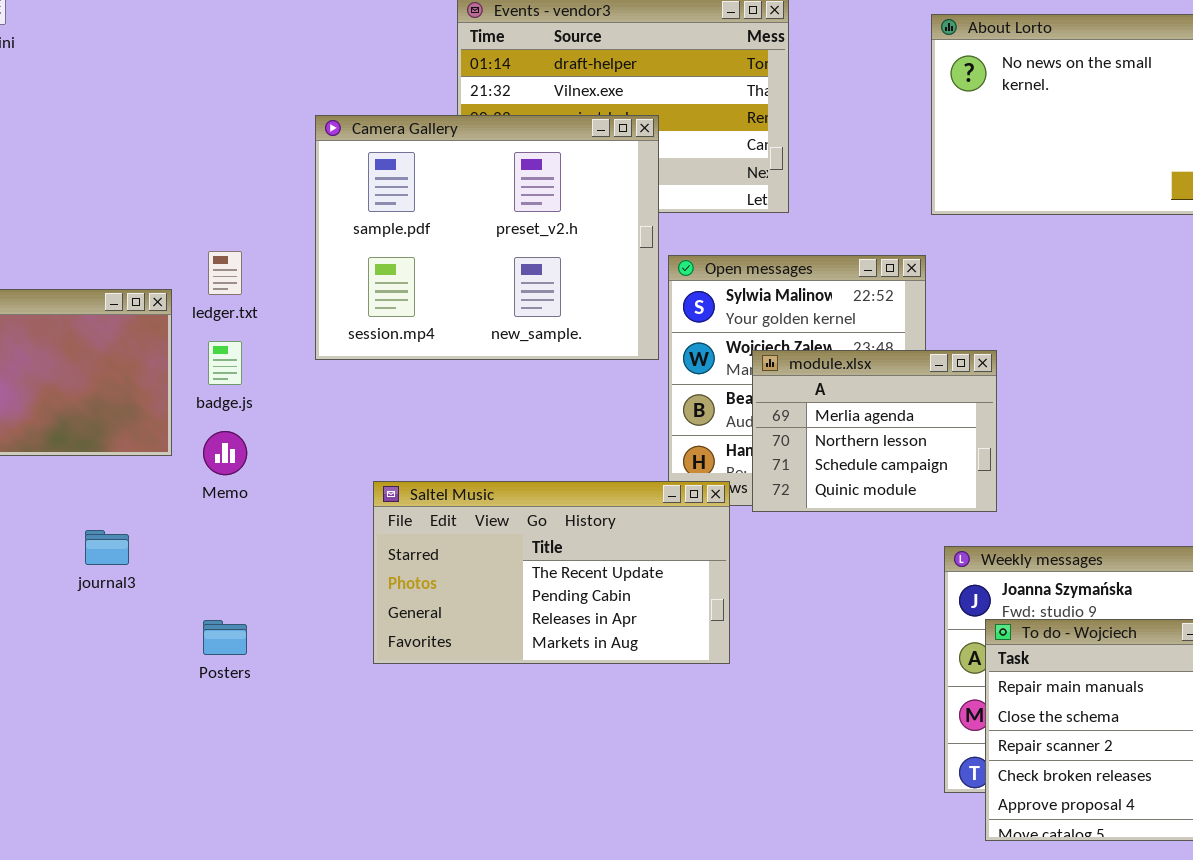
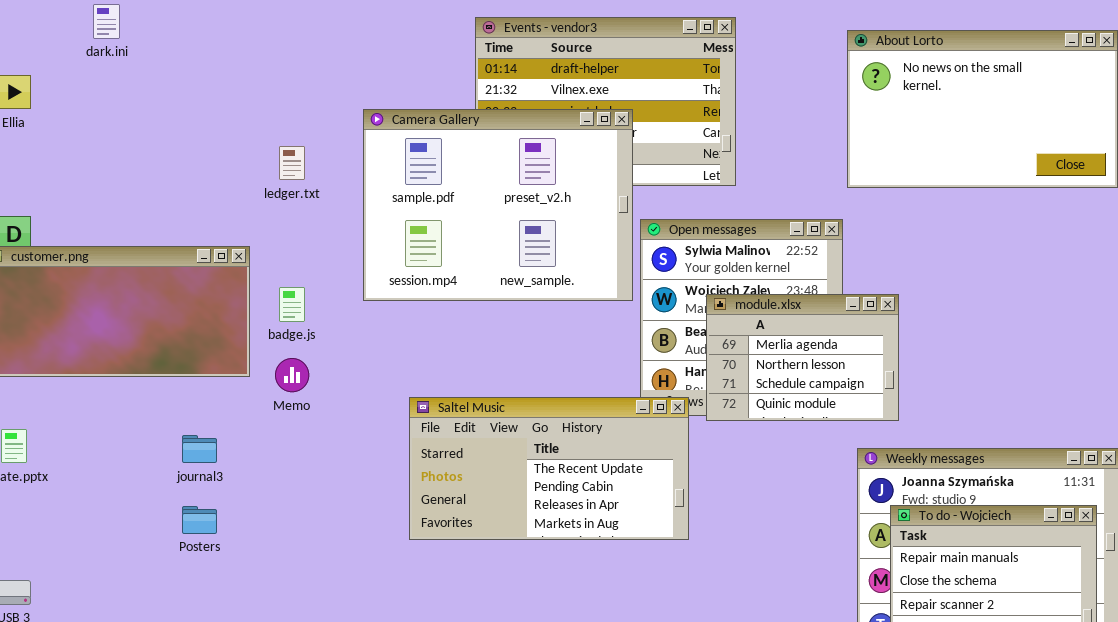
ledger.txt: [208,251,242,295] -> [279,146,305,180], moved
Posters: [203,620,247,655] -> [182,506,217,534], moved

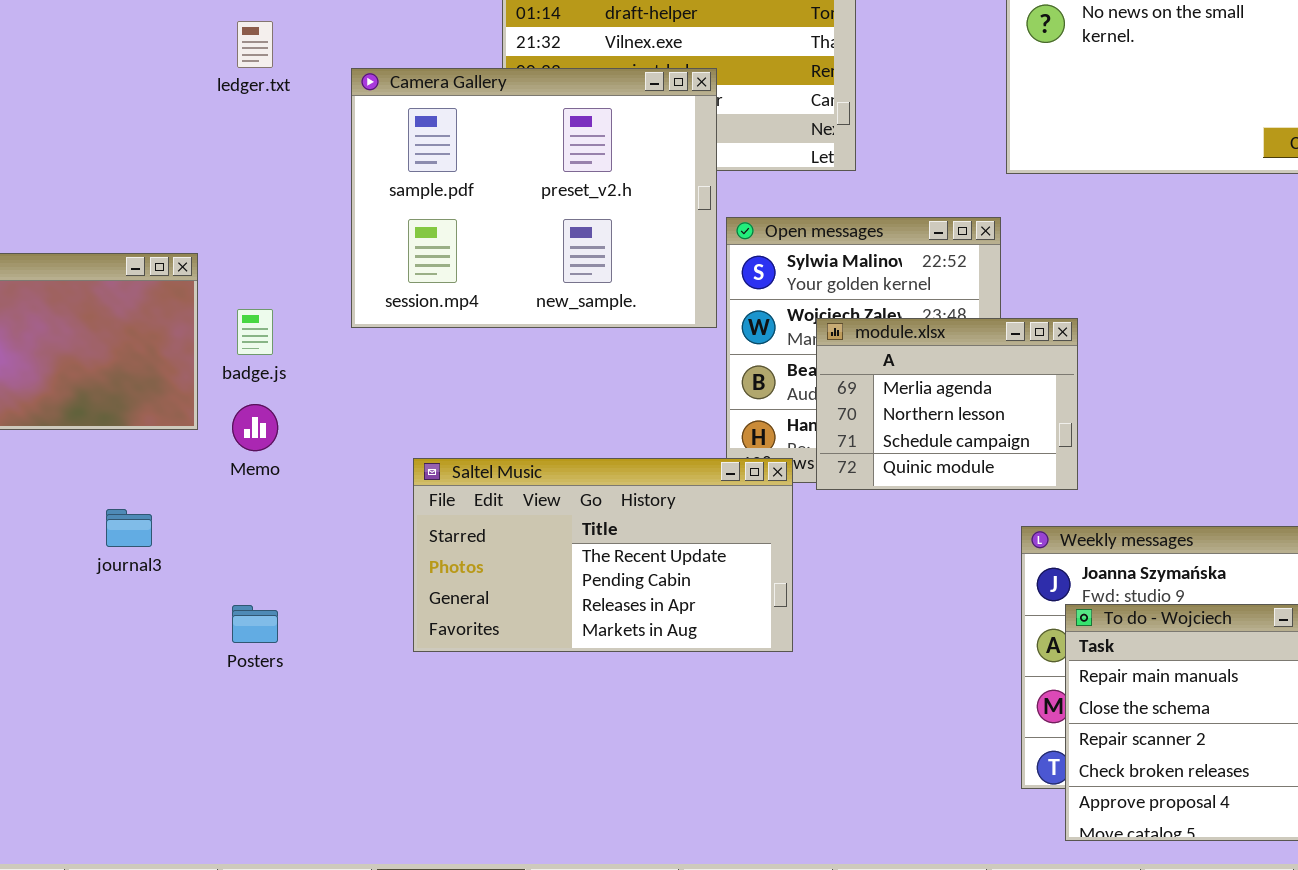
ledger.txt: [279,146,305,180] -> [237,21,273,68], moved
Posters: [182,506,217,534] -> [232,605,278,643], moved

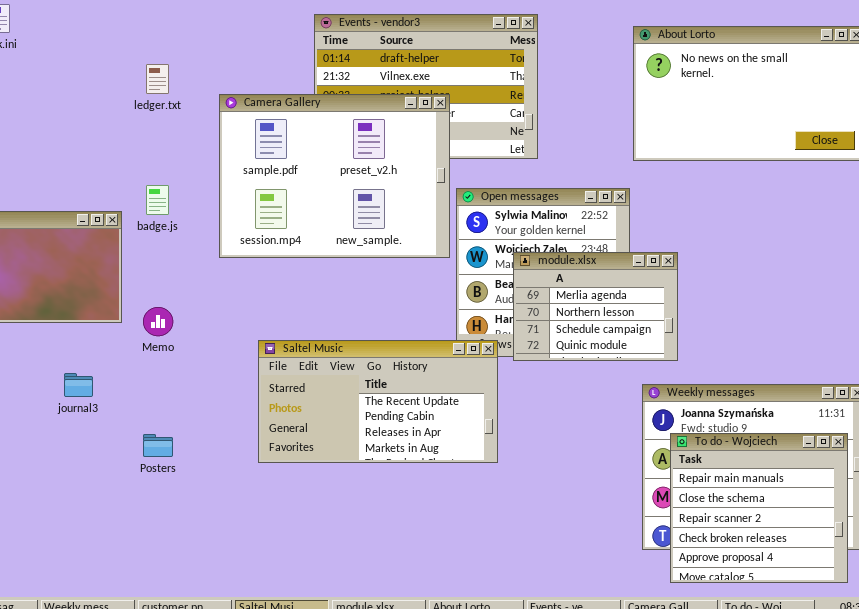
badge.js: [237,309,273,355] -> [146,185,169,215], moved

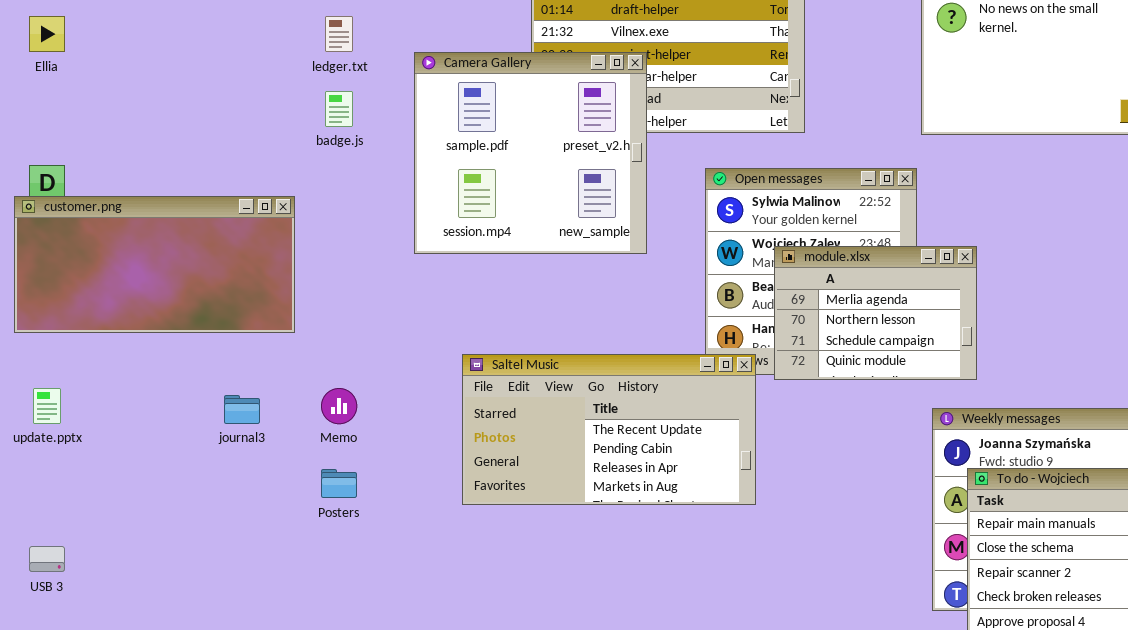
Camera Gallery: [219,94,450,258] -> [414,52,647,254], resized
badge.js: [146,185,169,215] -> [325,91,353,127], moved
Memo: [143,307,173,336] -> [321,388,357,424], moved

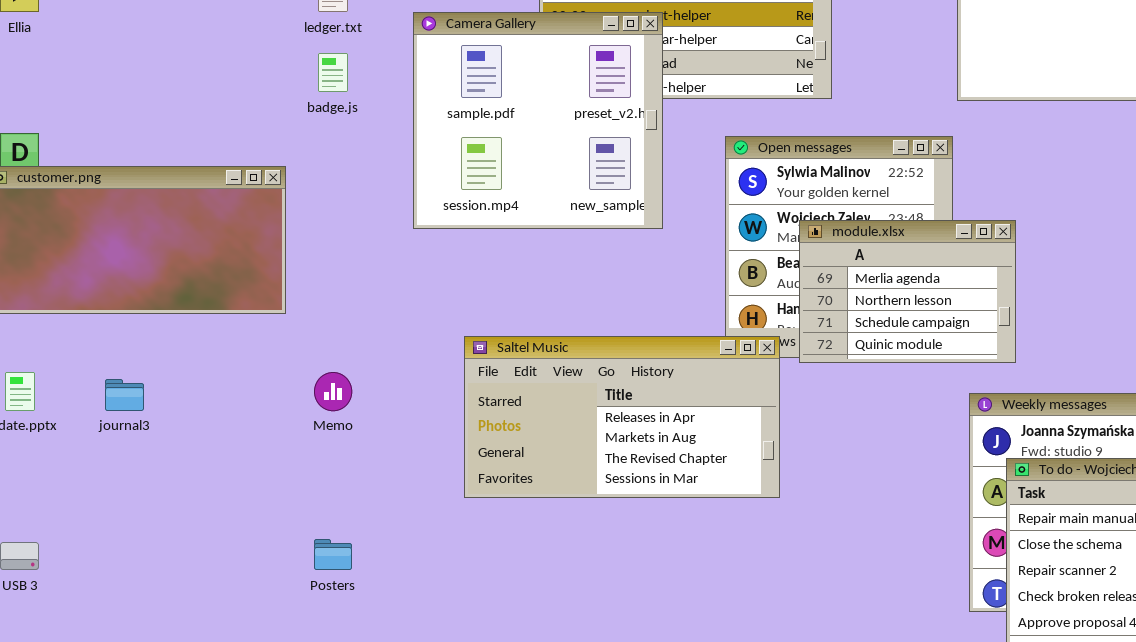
Saltel Music: [462,354,756,505] -> [464,336,780,498], scrolled down 2 rows
journal3: [224,395,260,424] -> [105,379,144,411], moved
Posters: [321,469,357,498] -> [314,539,352,570], moved

